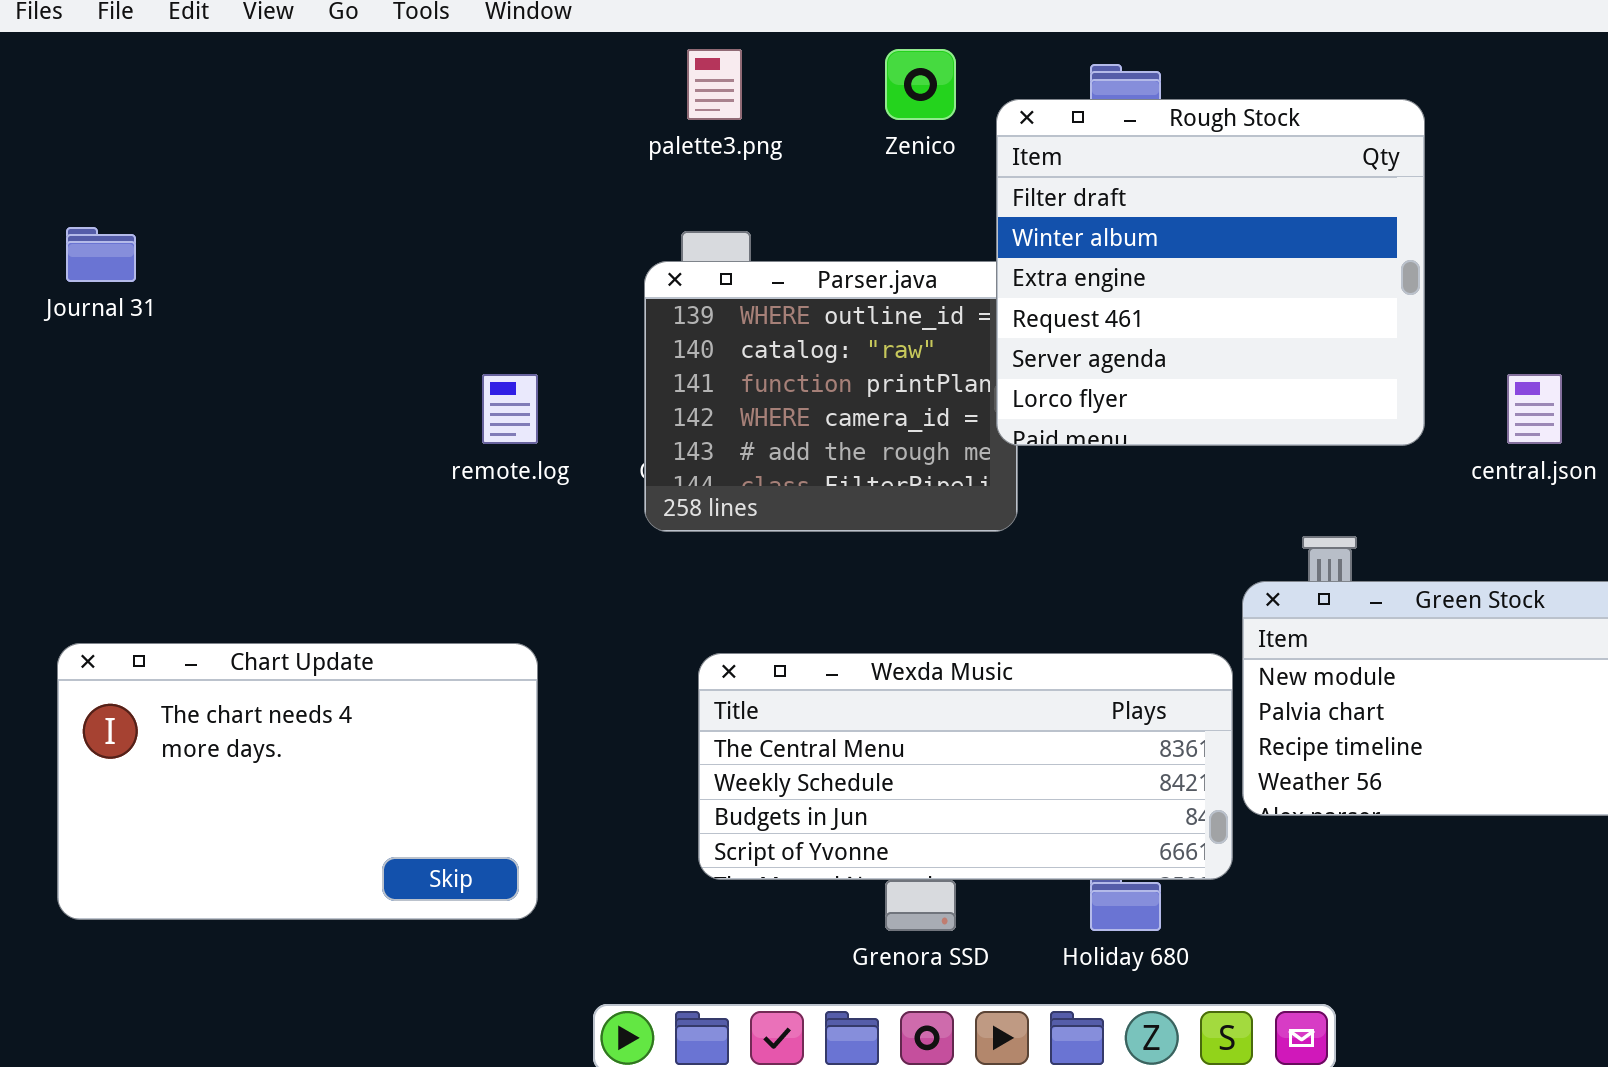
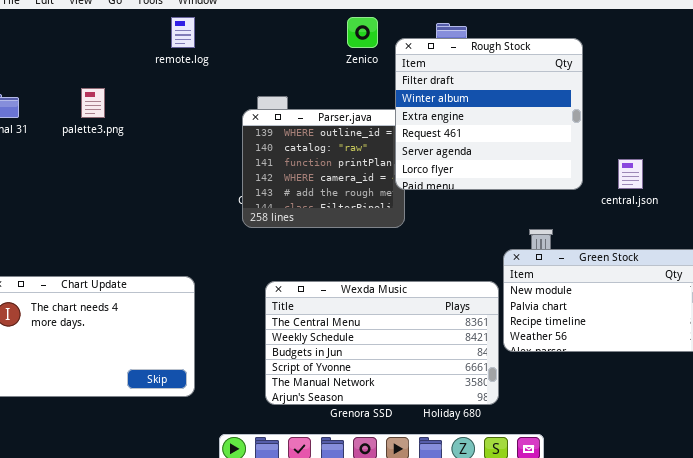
palette3.png: [687,49,742,120] -> [81,88,105,118], moved
remote.log: [482,374,538,444] -> [171,17,195,48], moved
Wexda Music: [698,653,1233,880] -> [265,281,499,405], resized

